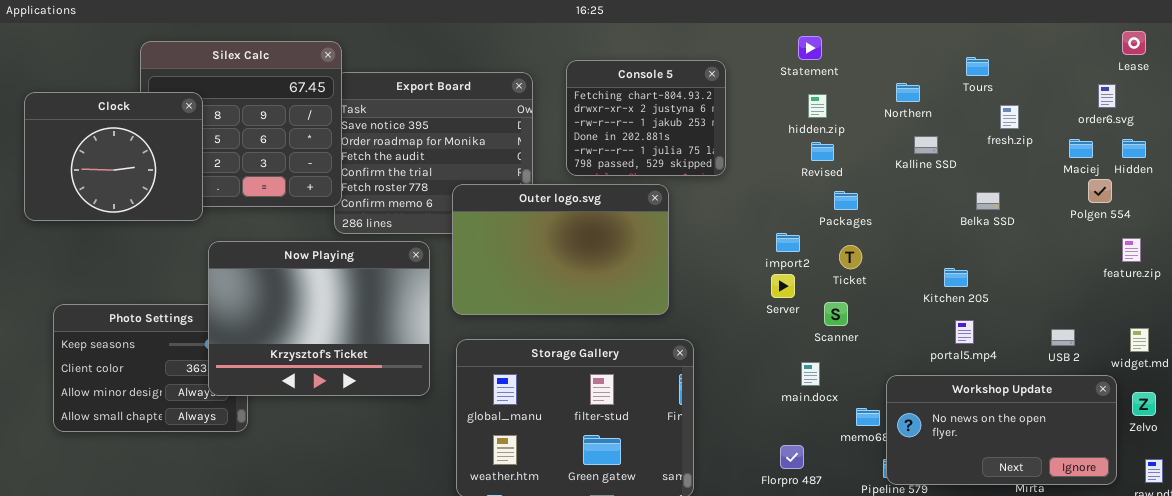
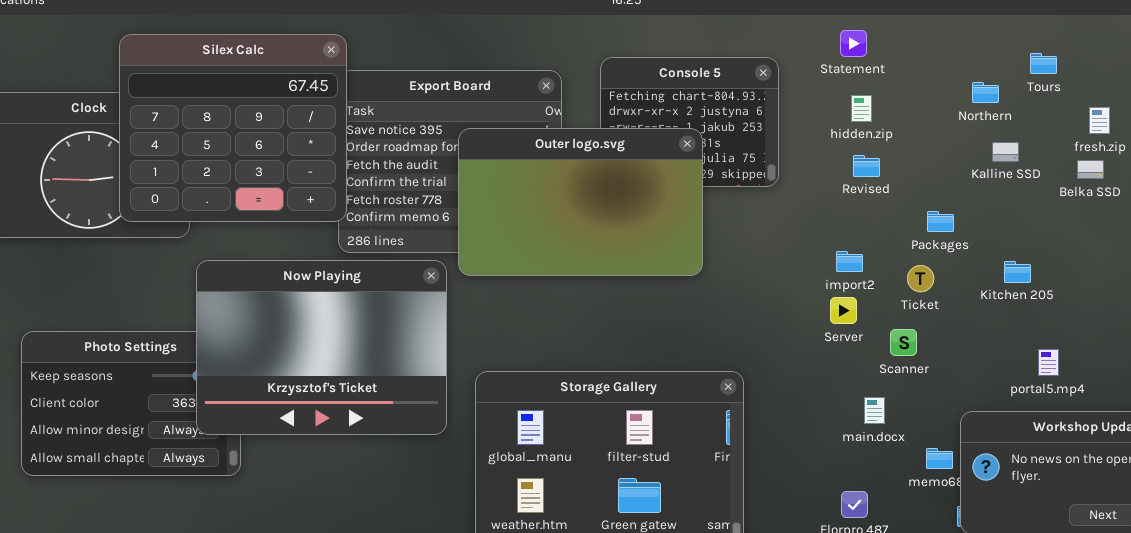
Statement: [798,36,822,60] -> [840,30,867,57], moved
Silex Calc: [140,41,342,207] -> [119,34,347,222], raised
Tours: [966,57,989,76] -> [1030,53,1057,74], moved
hidden.zip: [808,94,827,118] -> [851,95,872,122], moved
Revised: [811,142,834,161] -> [853,155,880,177], moved
Outer logo.svg: [452,184,669,315] -> [458,128,703,276], moved
Packages: [834,191,858,210] -> [927,211,954,232], moved
Belka SSD: [976,192,1000,210] -> [1077,160,1104,179], moved
Kitchen 205: [944,268,968,287] -> [1004,261,1031,283], moved

